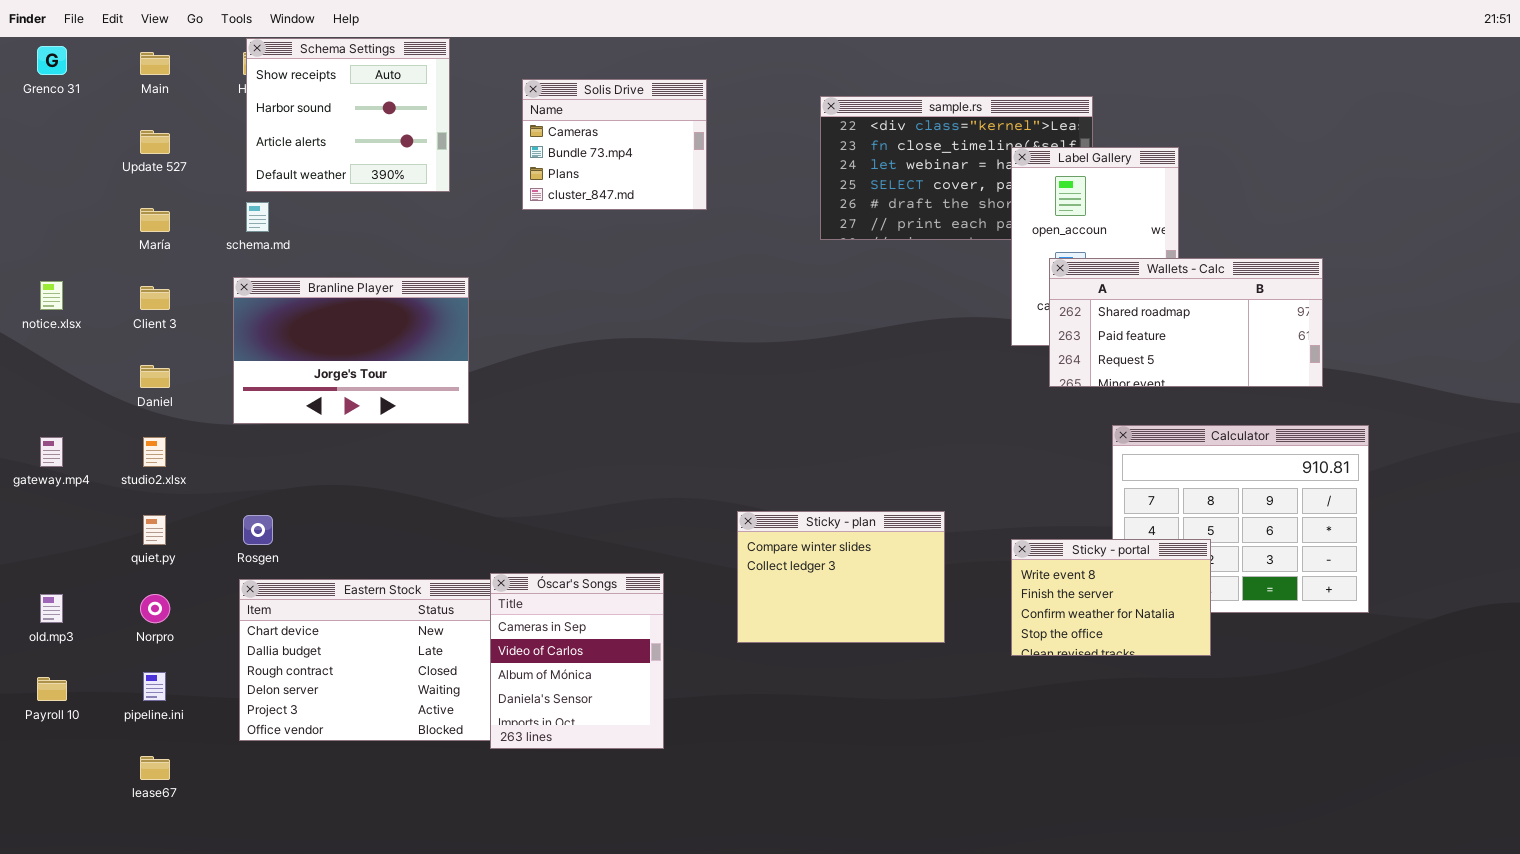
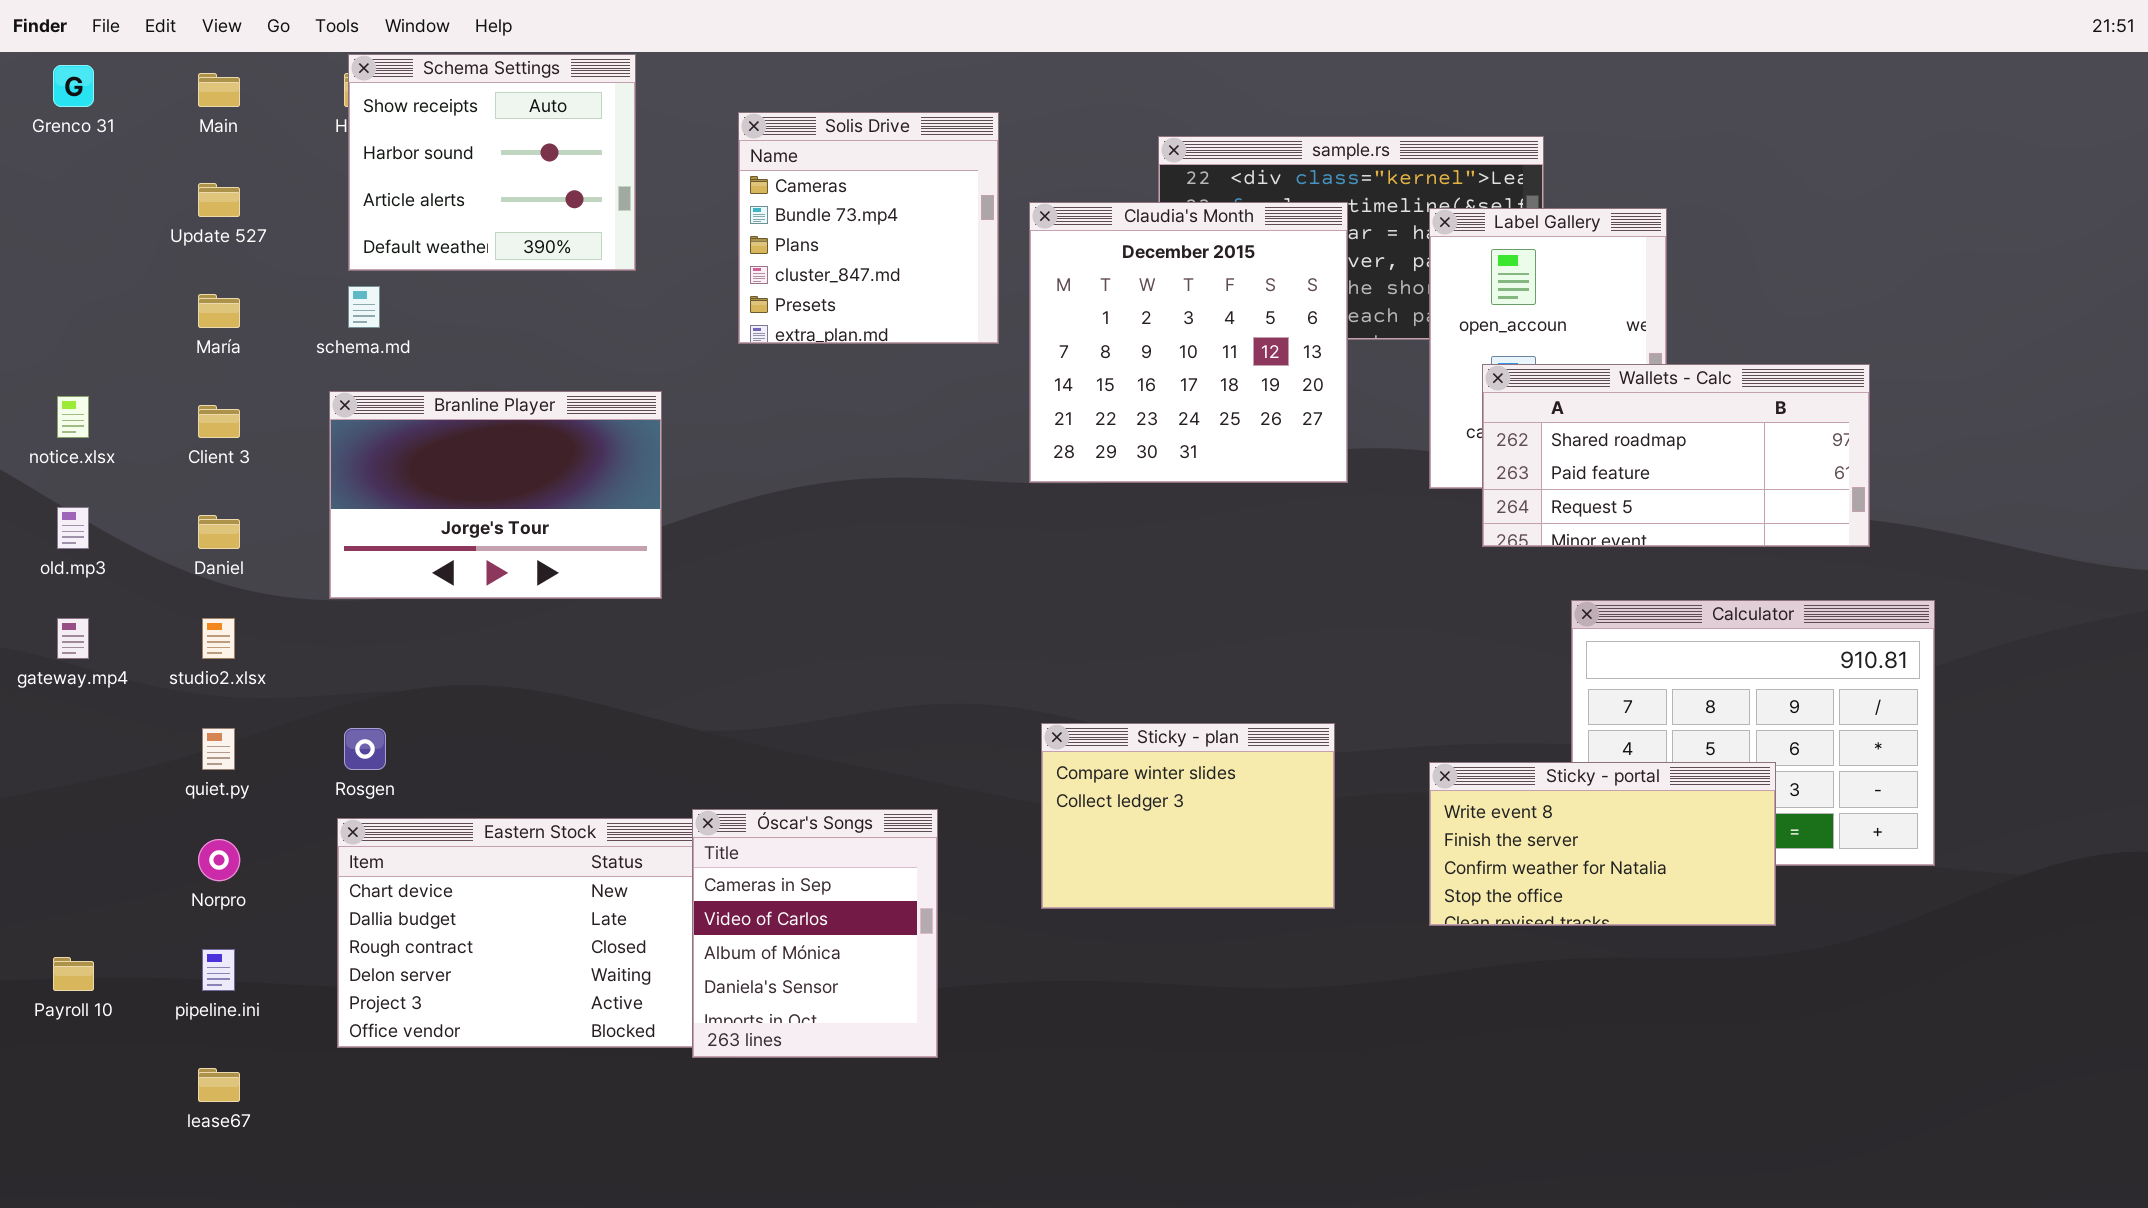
Solis Drive: [522,79,707,210] -> [738,112,999,344], resized
Claudia's Month: none -> [1029,202,1348,483], opened
Sticky - portal: [1011,539,1211,656] -> [1429,762,1776,926], resized
old.mp3: [40,594,63,623] -> [57,507,89,549], moved

